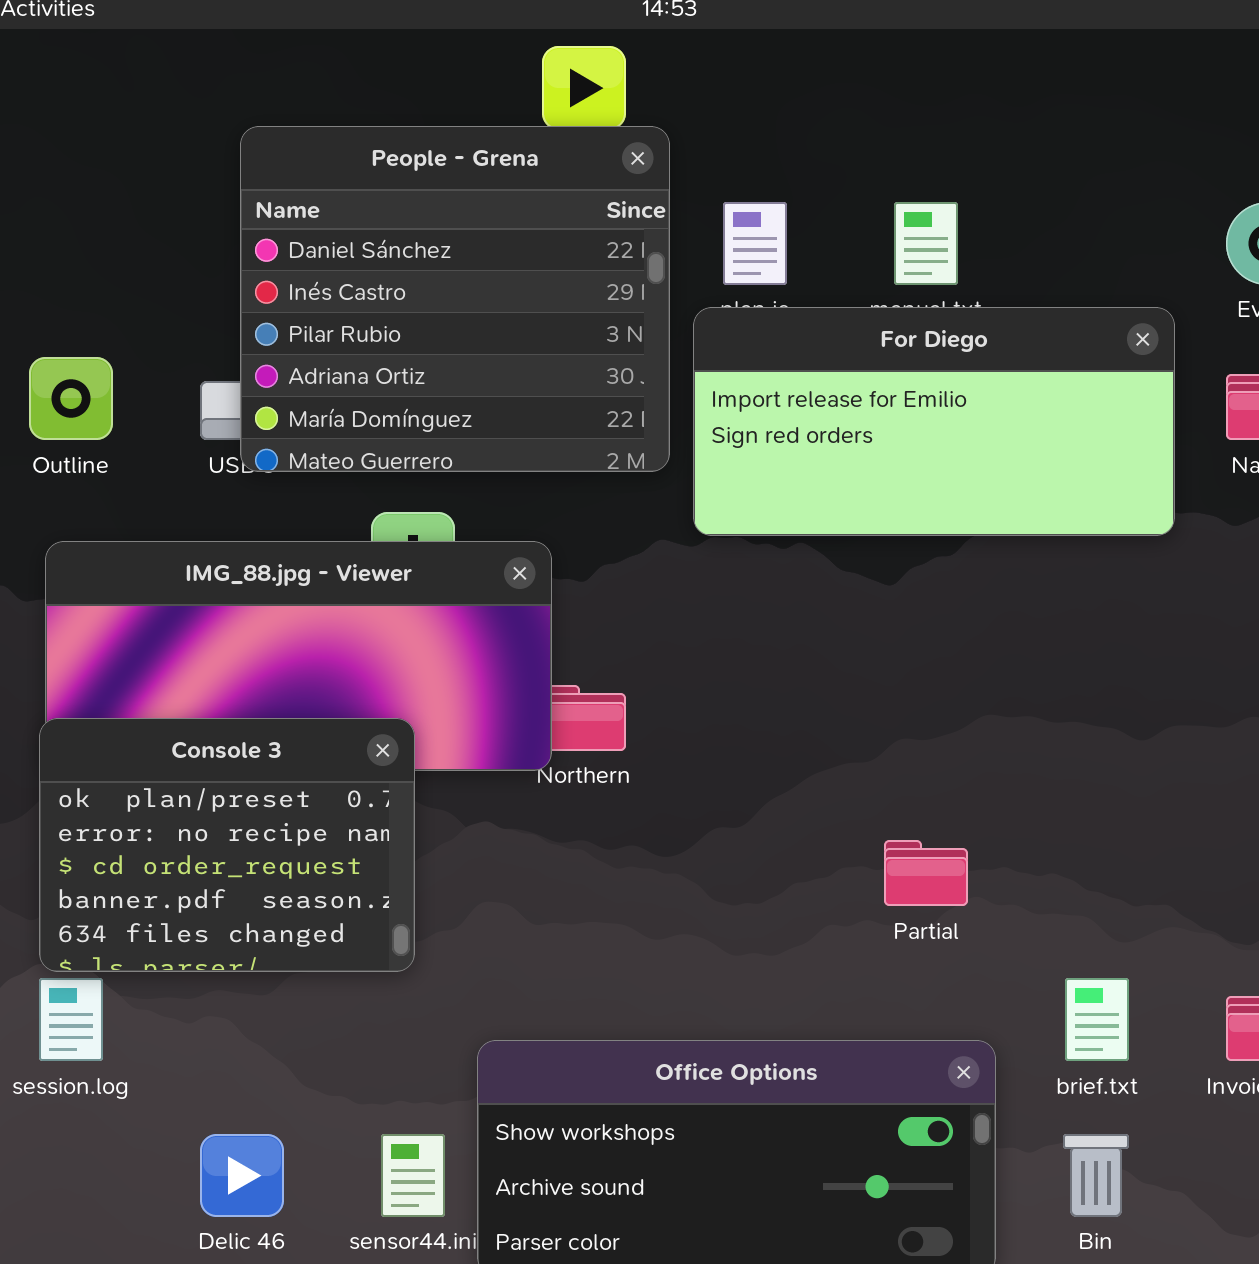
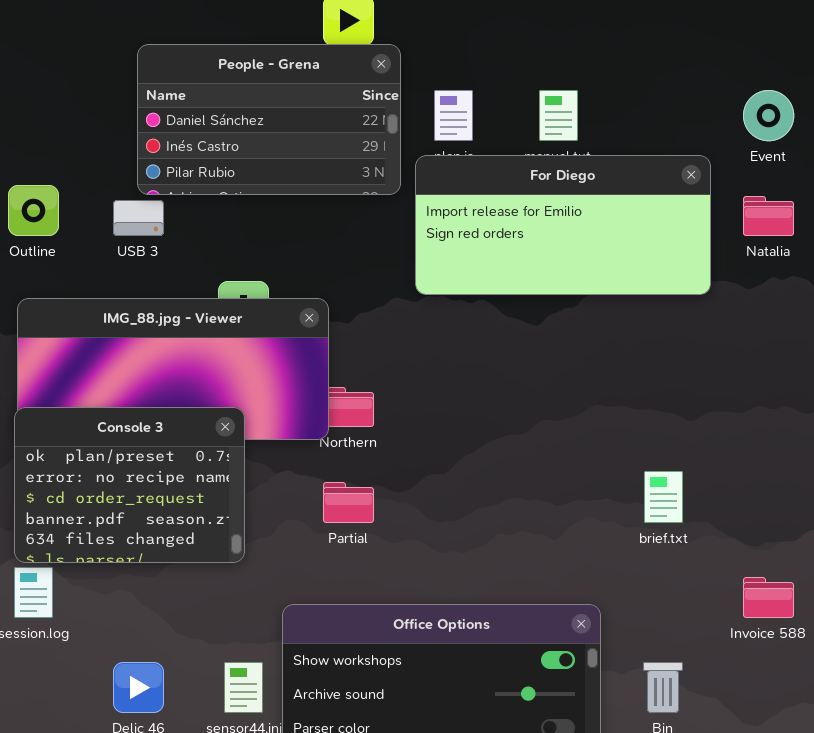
People - Grena: [240,126,670,472] -> [137,44,401,195], resized
Partial: [884,840,968,906] -> [323,482,374,523], moved
brief.txt: [1065,978,1129,1061] -> [644,471,683,523], moved

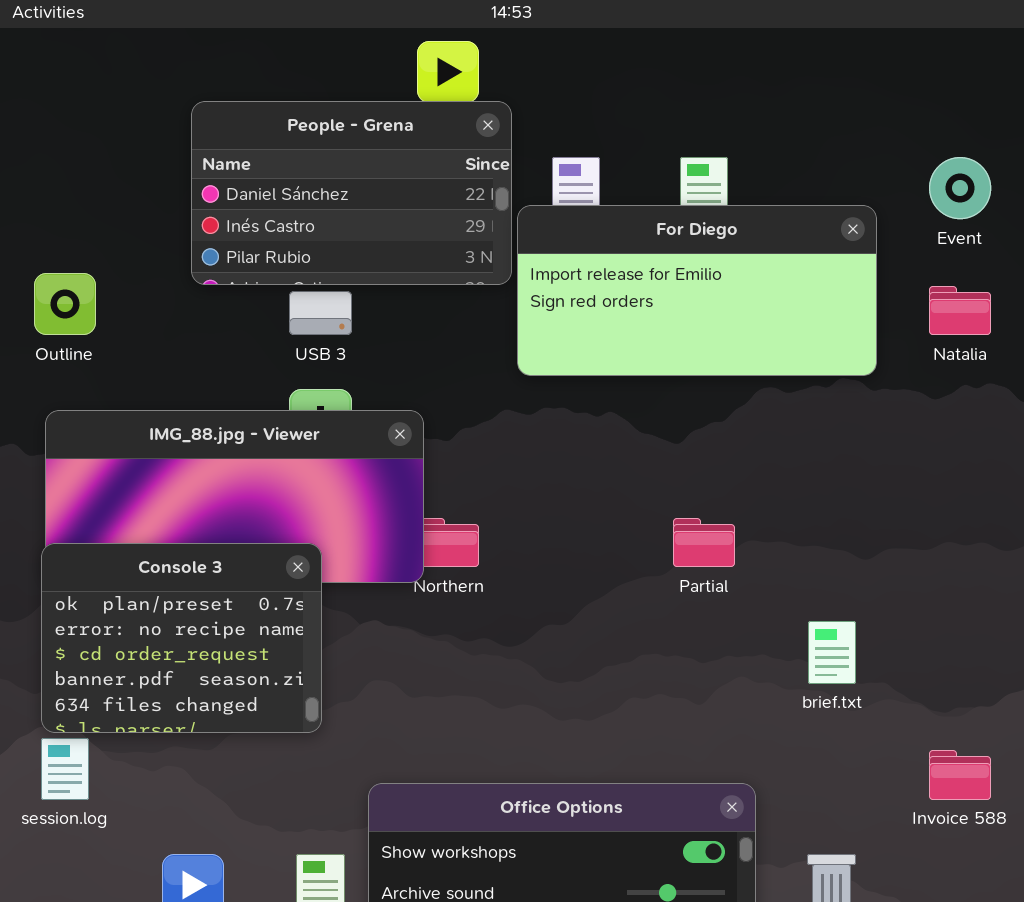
For Diego: [415,155,711,295] -> [517,205,877,376], moved
USB 3: [113,200,164,236] -> [289,291,352,335], moved
Partial: [323,482,374,523] -> [673,518,735,567], moved

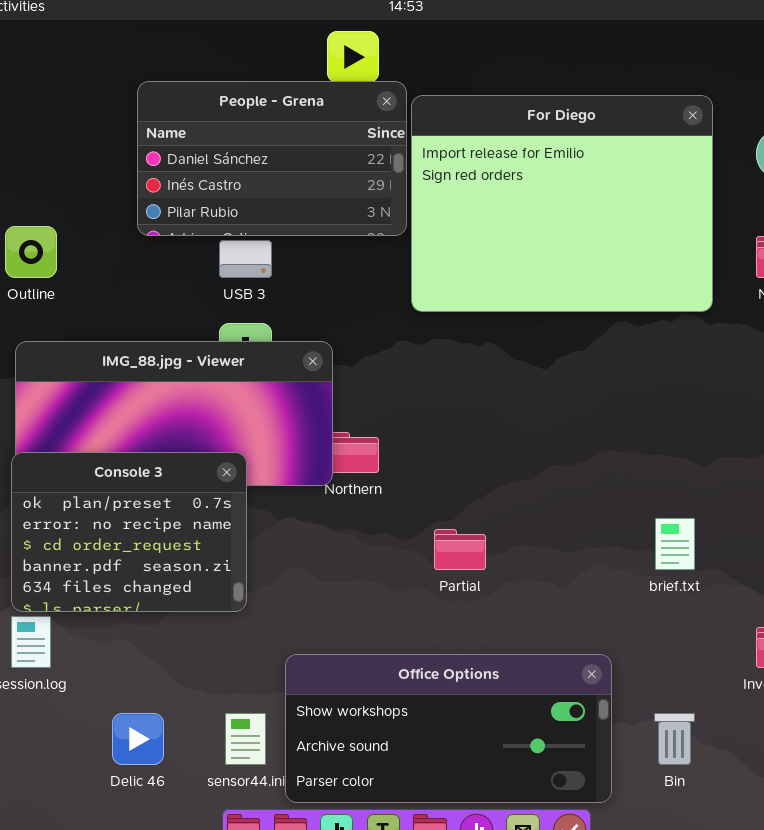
For Diego: [517,205,877,376] -> [411,95,713,312], resized
Partial: [673,518,735,567] -> [434,529,486,570], moved

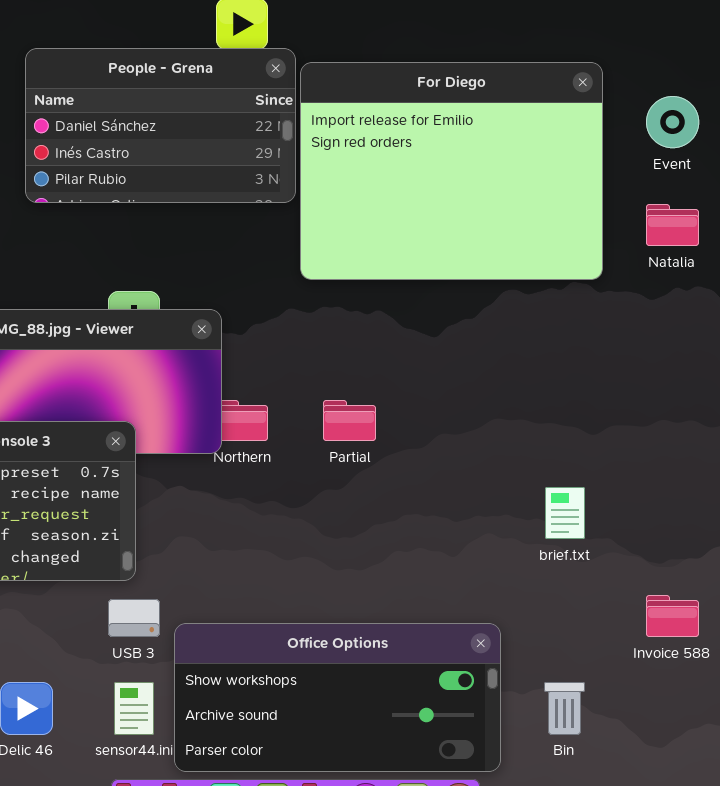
USB 3: [219,240,272,278] -> [108,599,160,637], moved
Partial: [434,529,486,570] -> [323,400,376,441], moved

